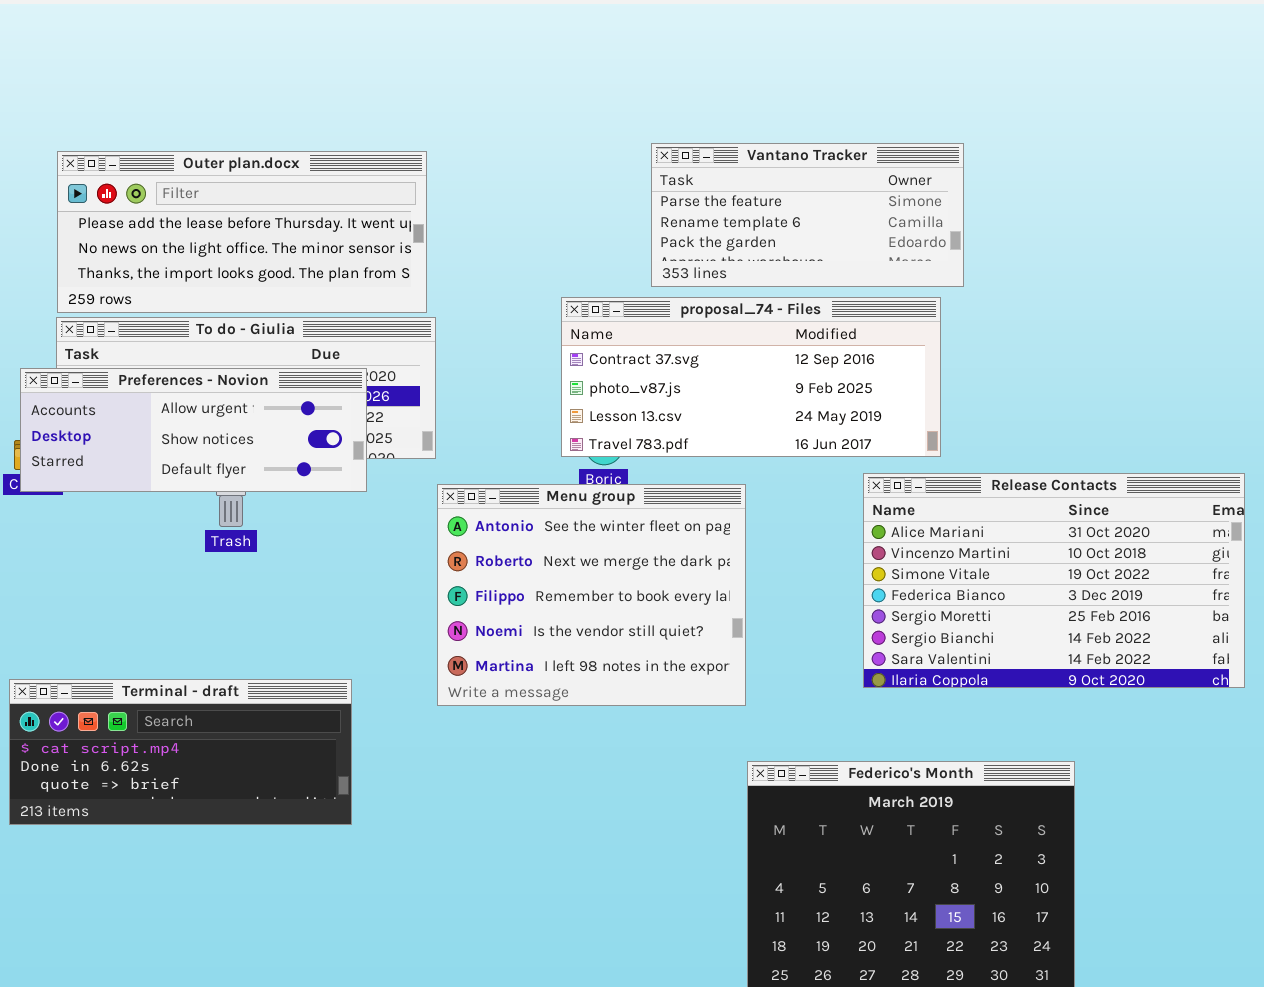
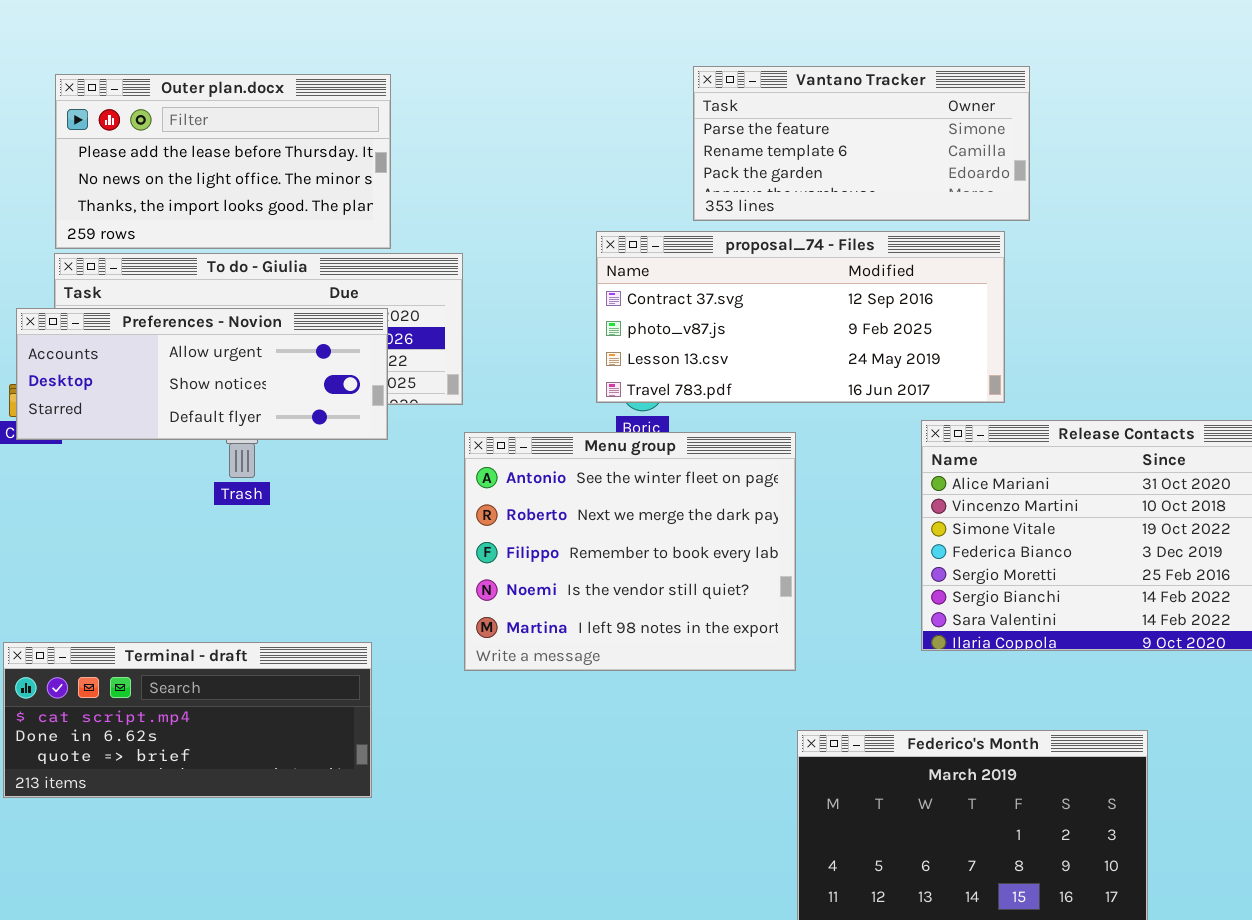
Outer plan.docx: [57,151,427,313] -> [55,74,391,249], resized

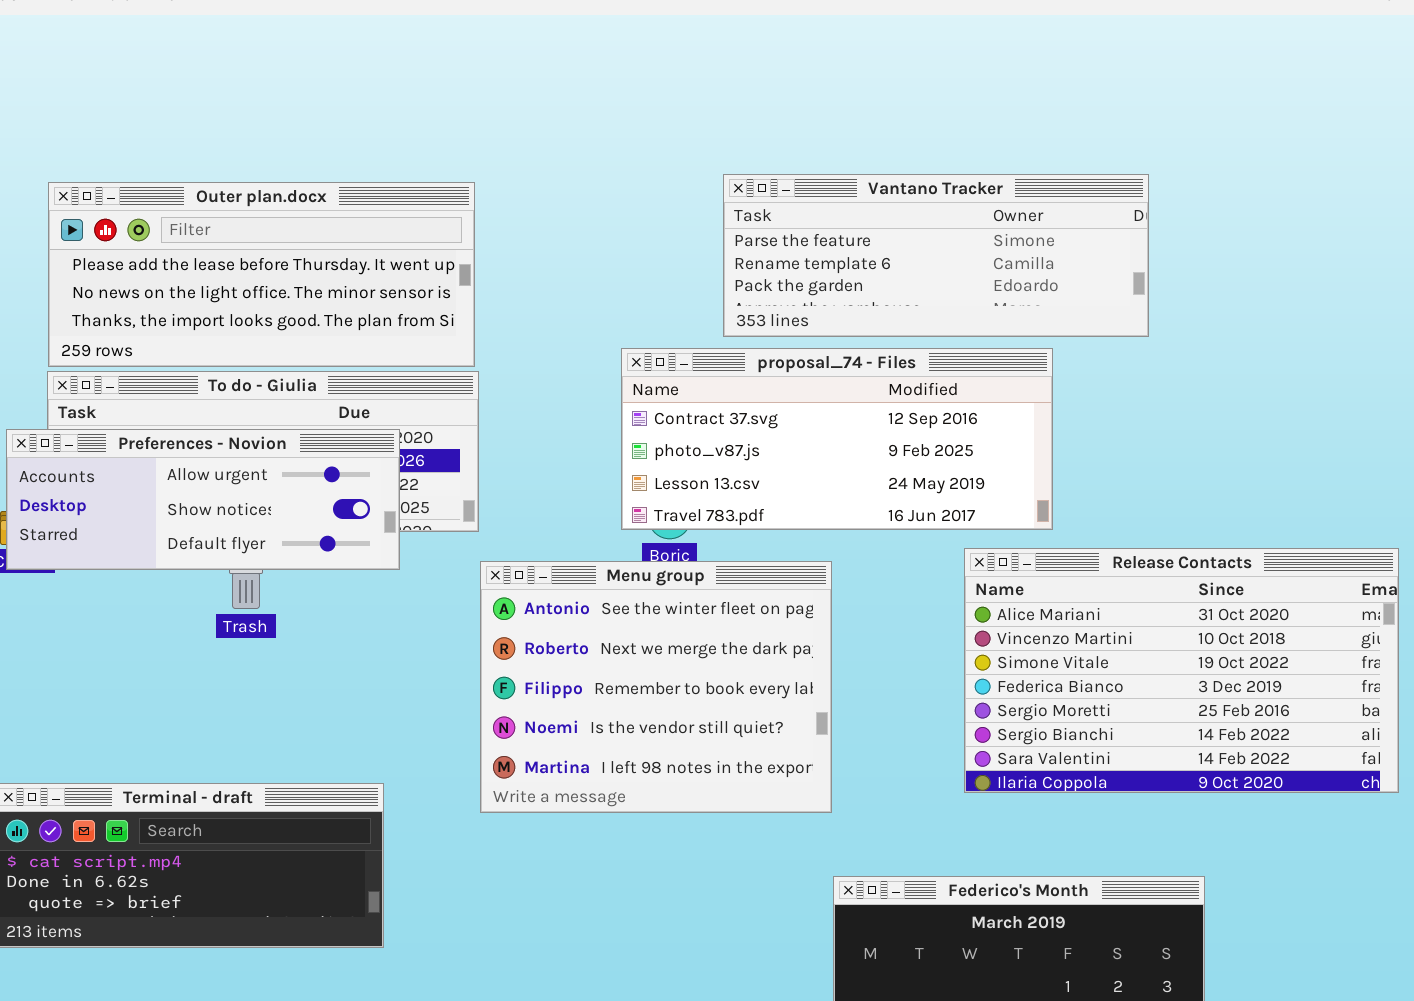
Vantano Tracker: [693,66,1030,221] -> [723,174,1149,337], resized
Outer plan.docx: [55,74,391,249] -> [48,182,475,367], resized

